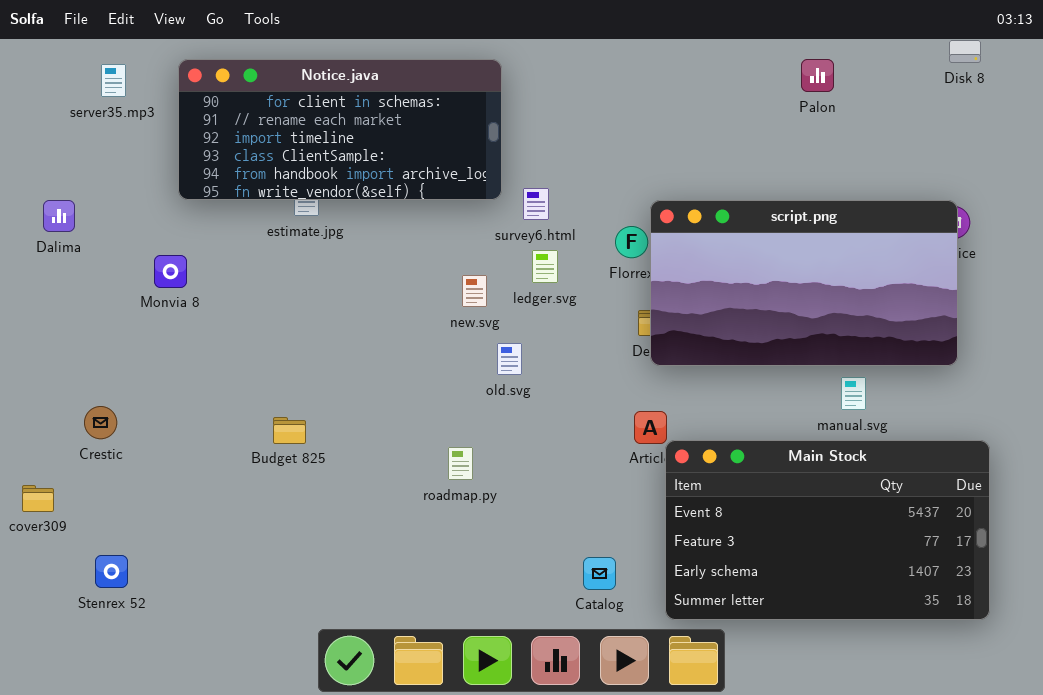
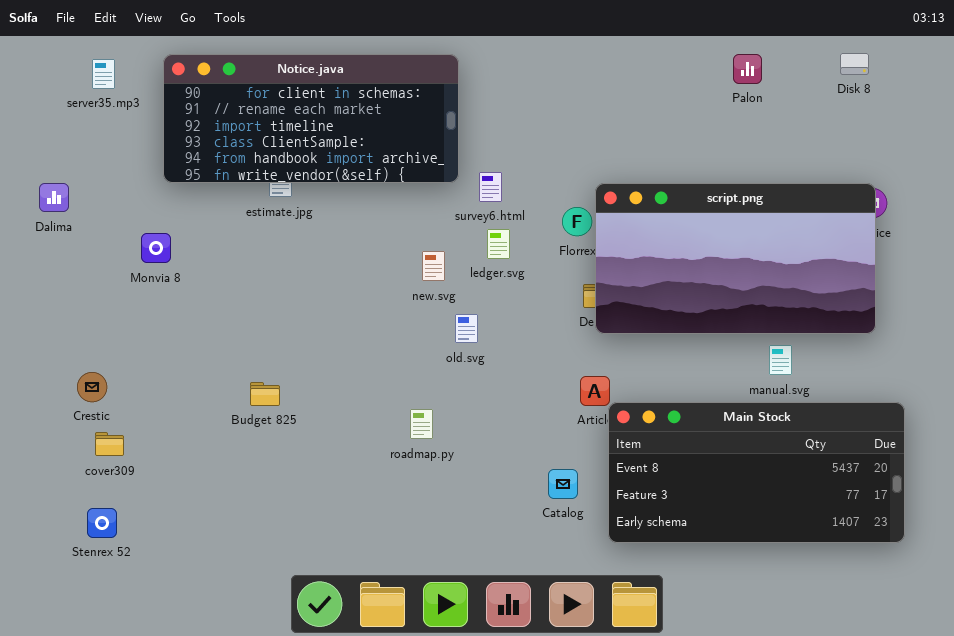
Disk 8: [949,40,981,63] -> [840,53,869,75], moved
Main Stock: [665,440,990,620] -> [608,402,905,543], resized
cover309: [22,485,54,512] -> [95,432,124,456], moved
Catalog: [583,557,616,590] -> [548,469,578,499], moved

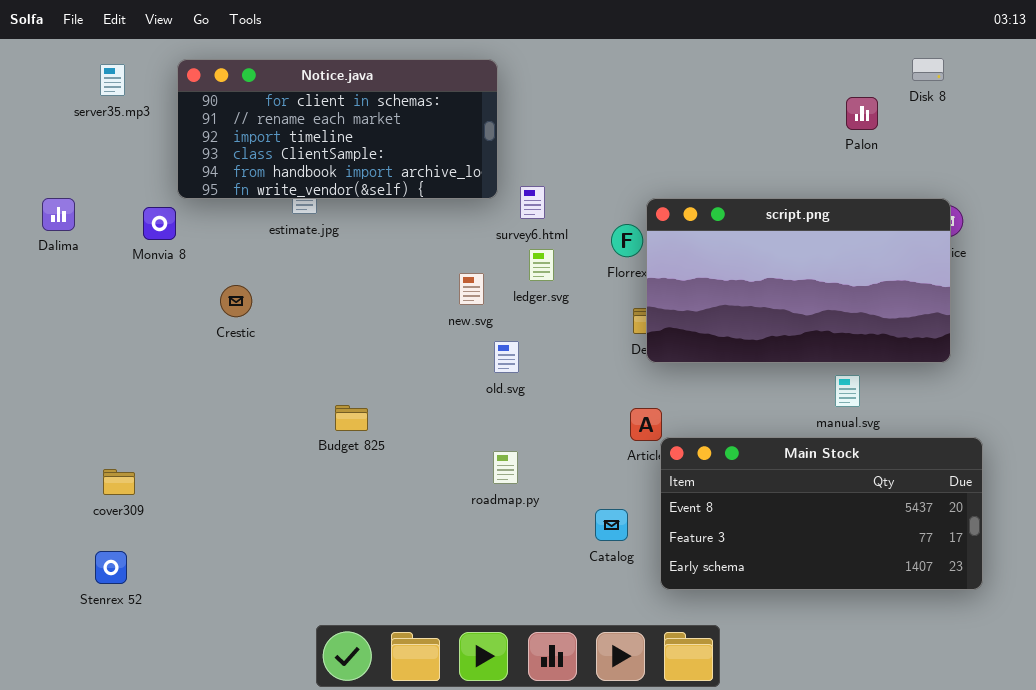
Palon: [733,54,762,84] -> [846,97,878,130], moved
Monvia 8: [141,233,171,263] -> [143,207,176,240], moved
Crestic: [77,372,107,402] -> [220,285,252,317], moved
Budget 825: [250,382,280,406] -> [335,405,368,431], moved
roadmap.py: [410,409,433,439] -> [493,451,518,484], moved

